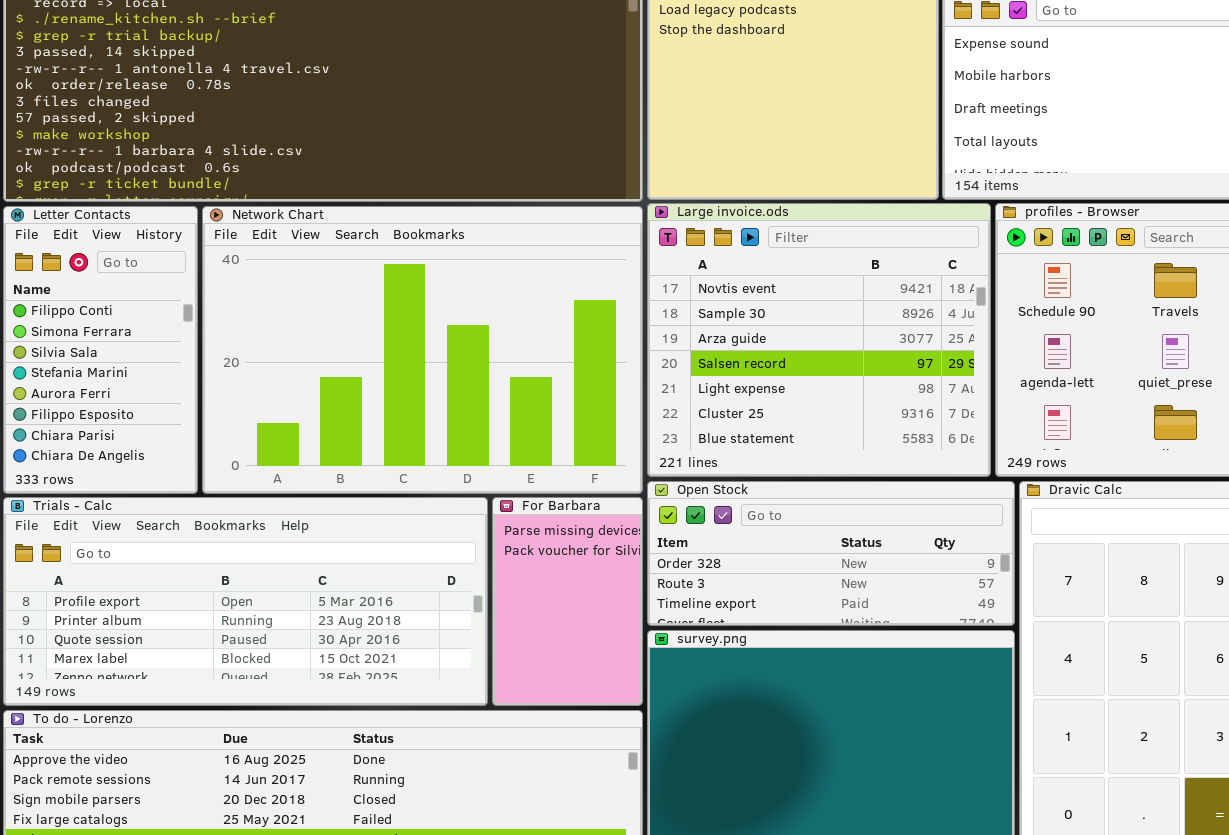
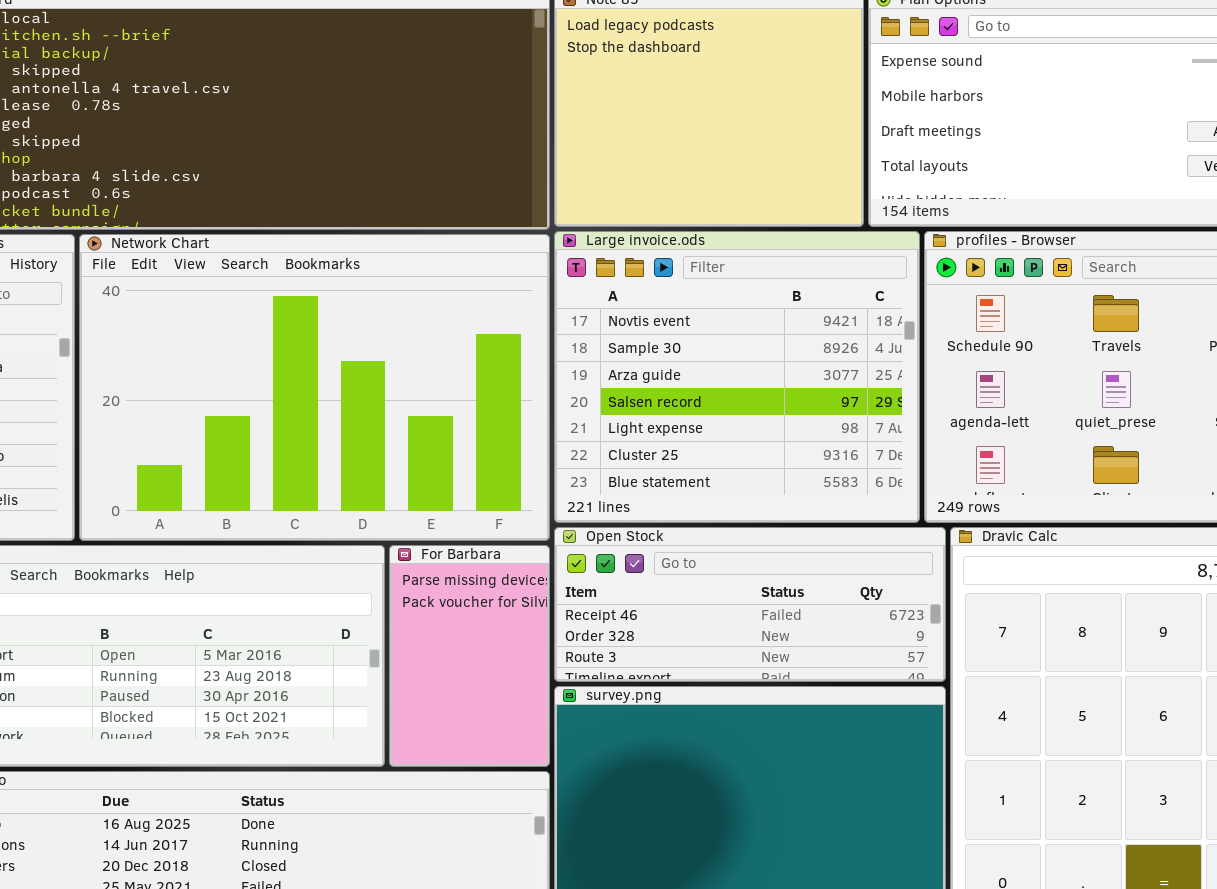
Open Stock: [647,481,1015,626] -> [554,527,946,682], scrolled up 1 row

